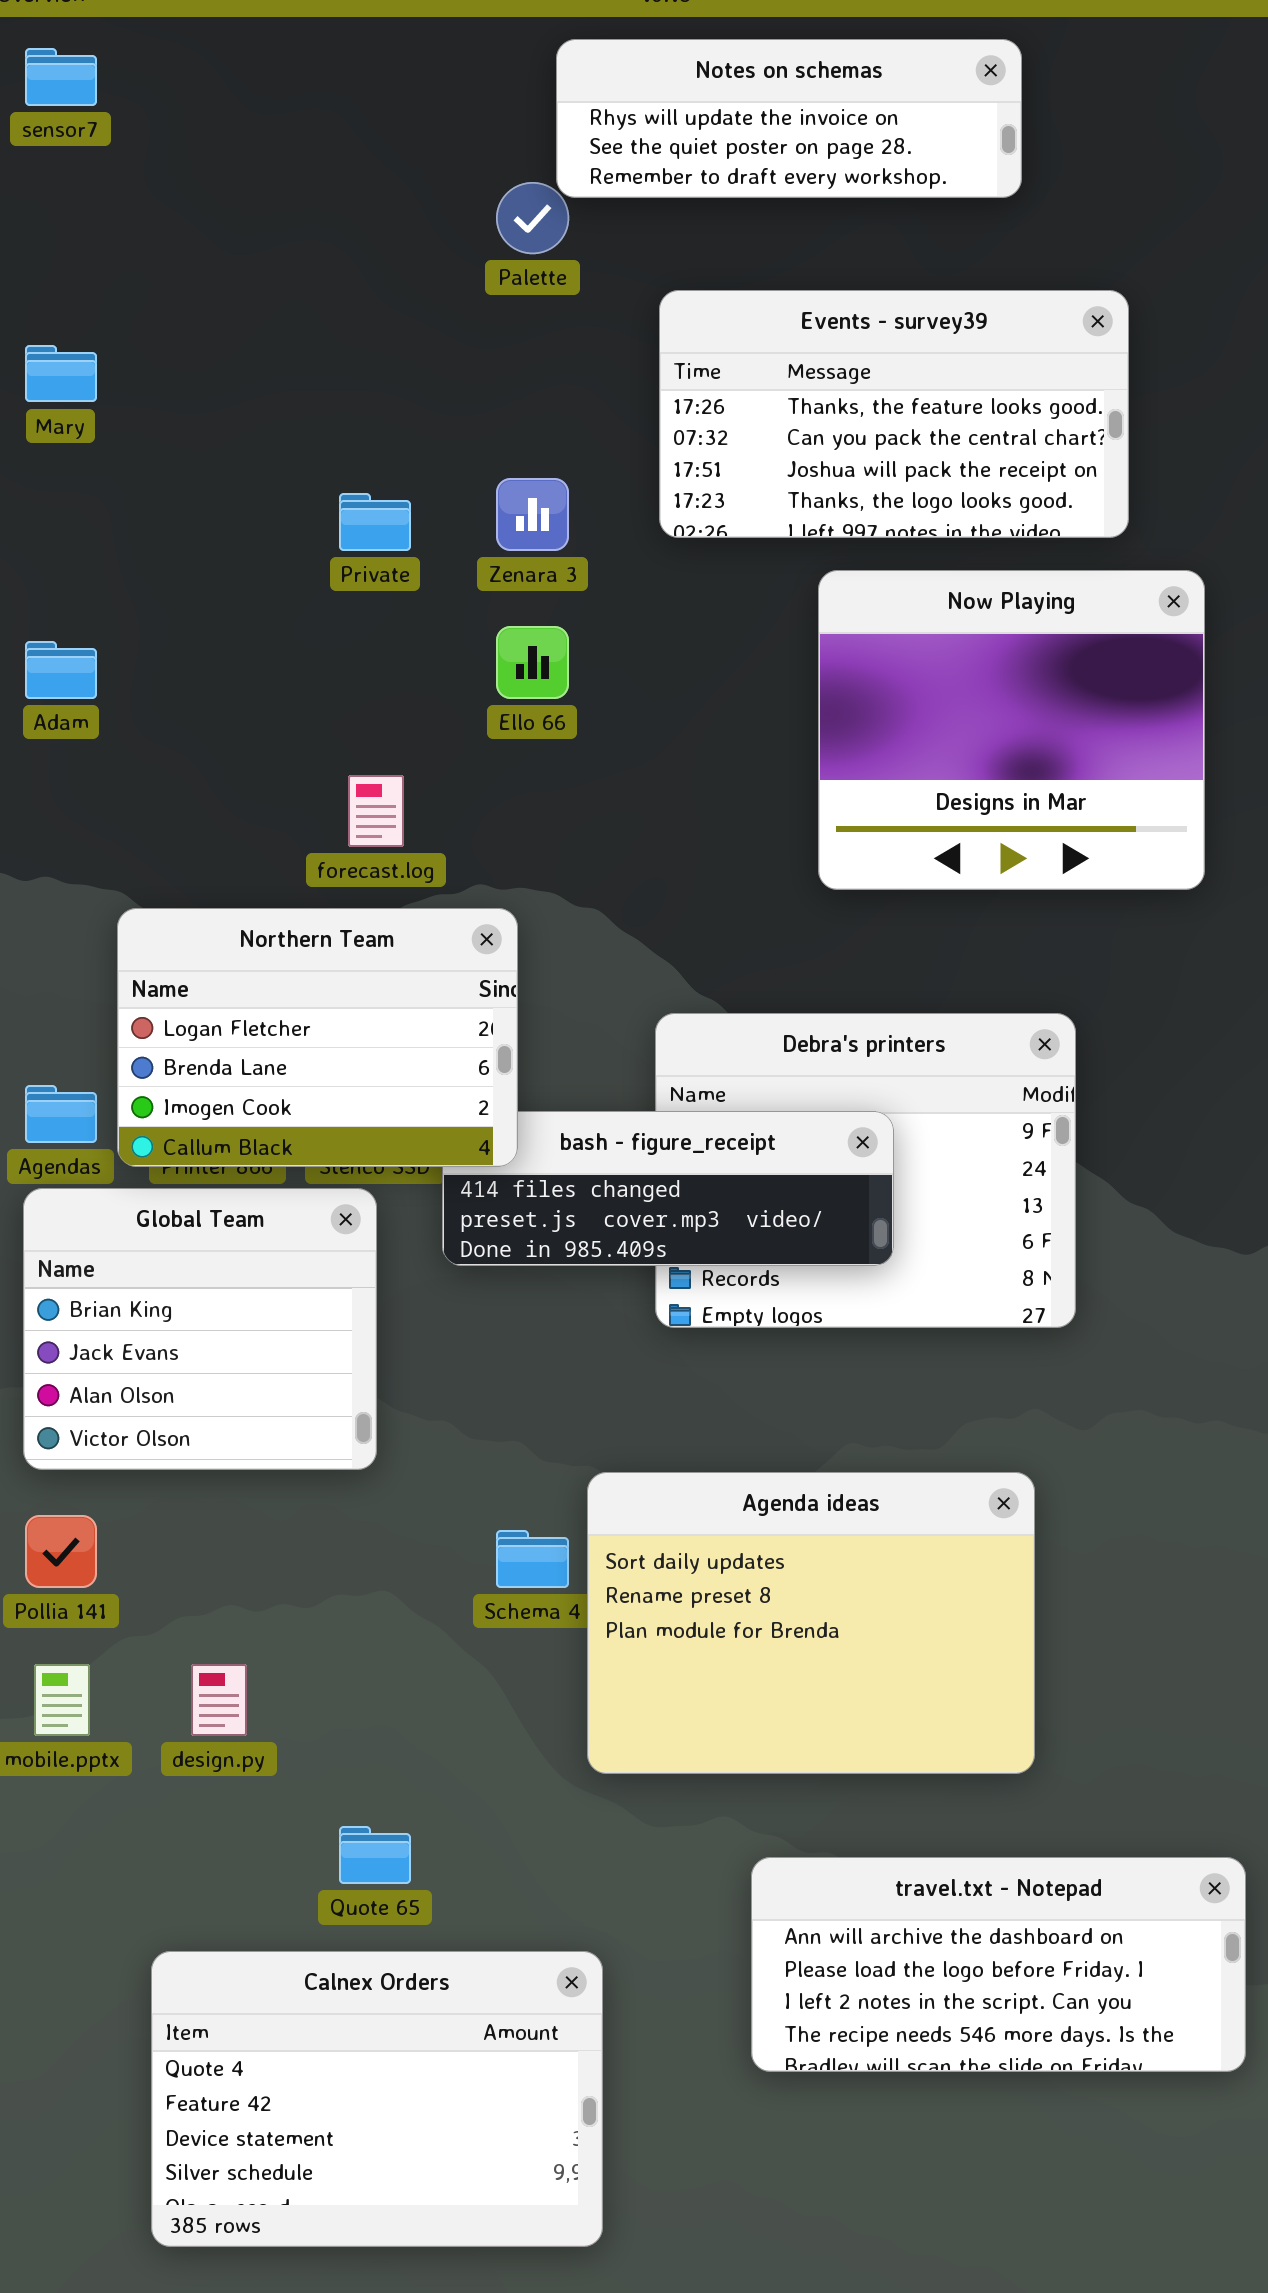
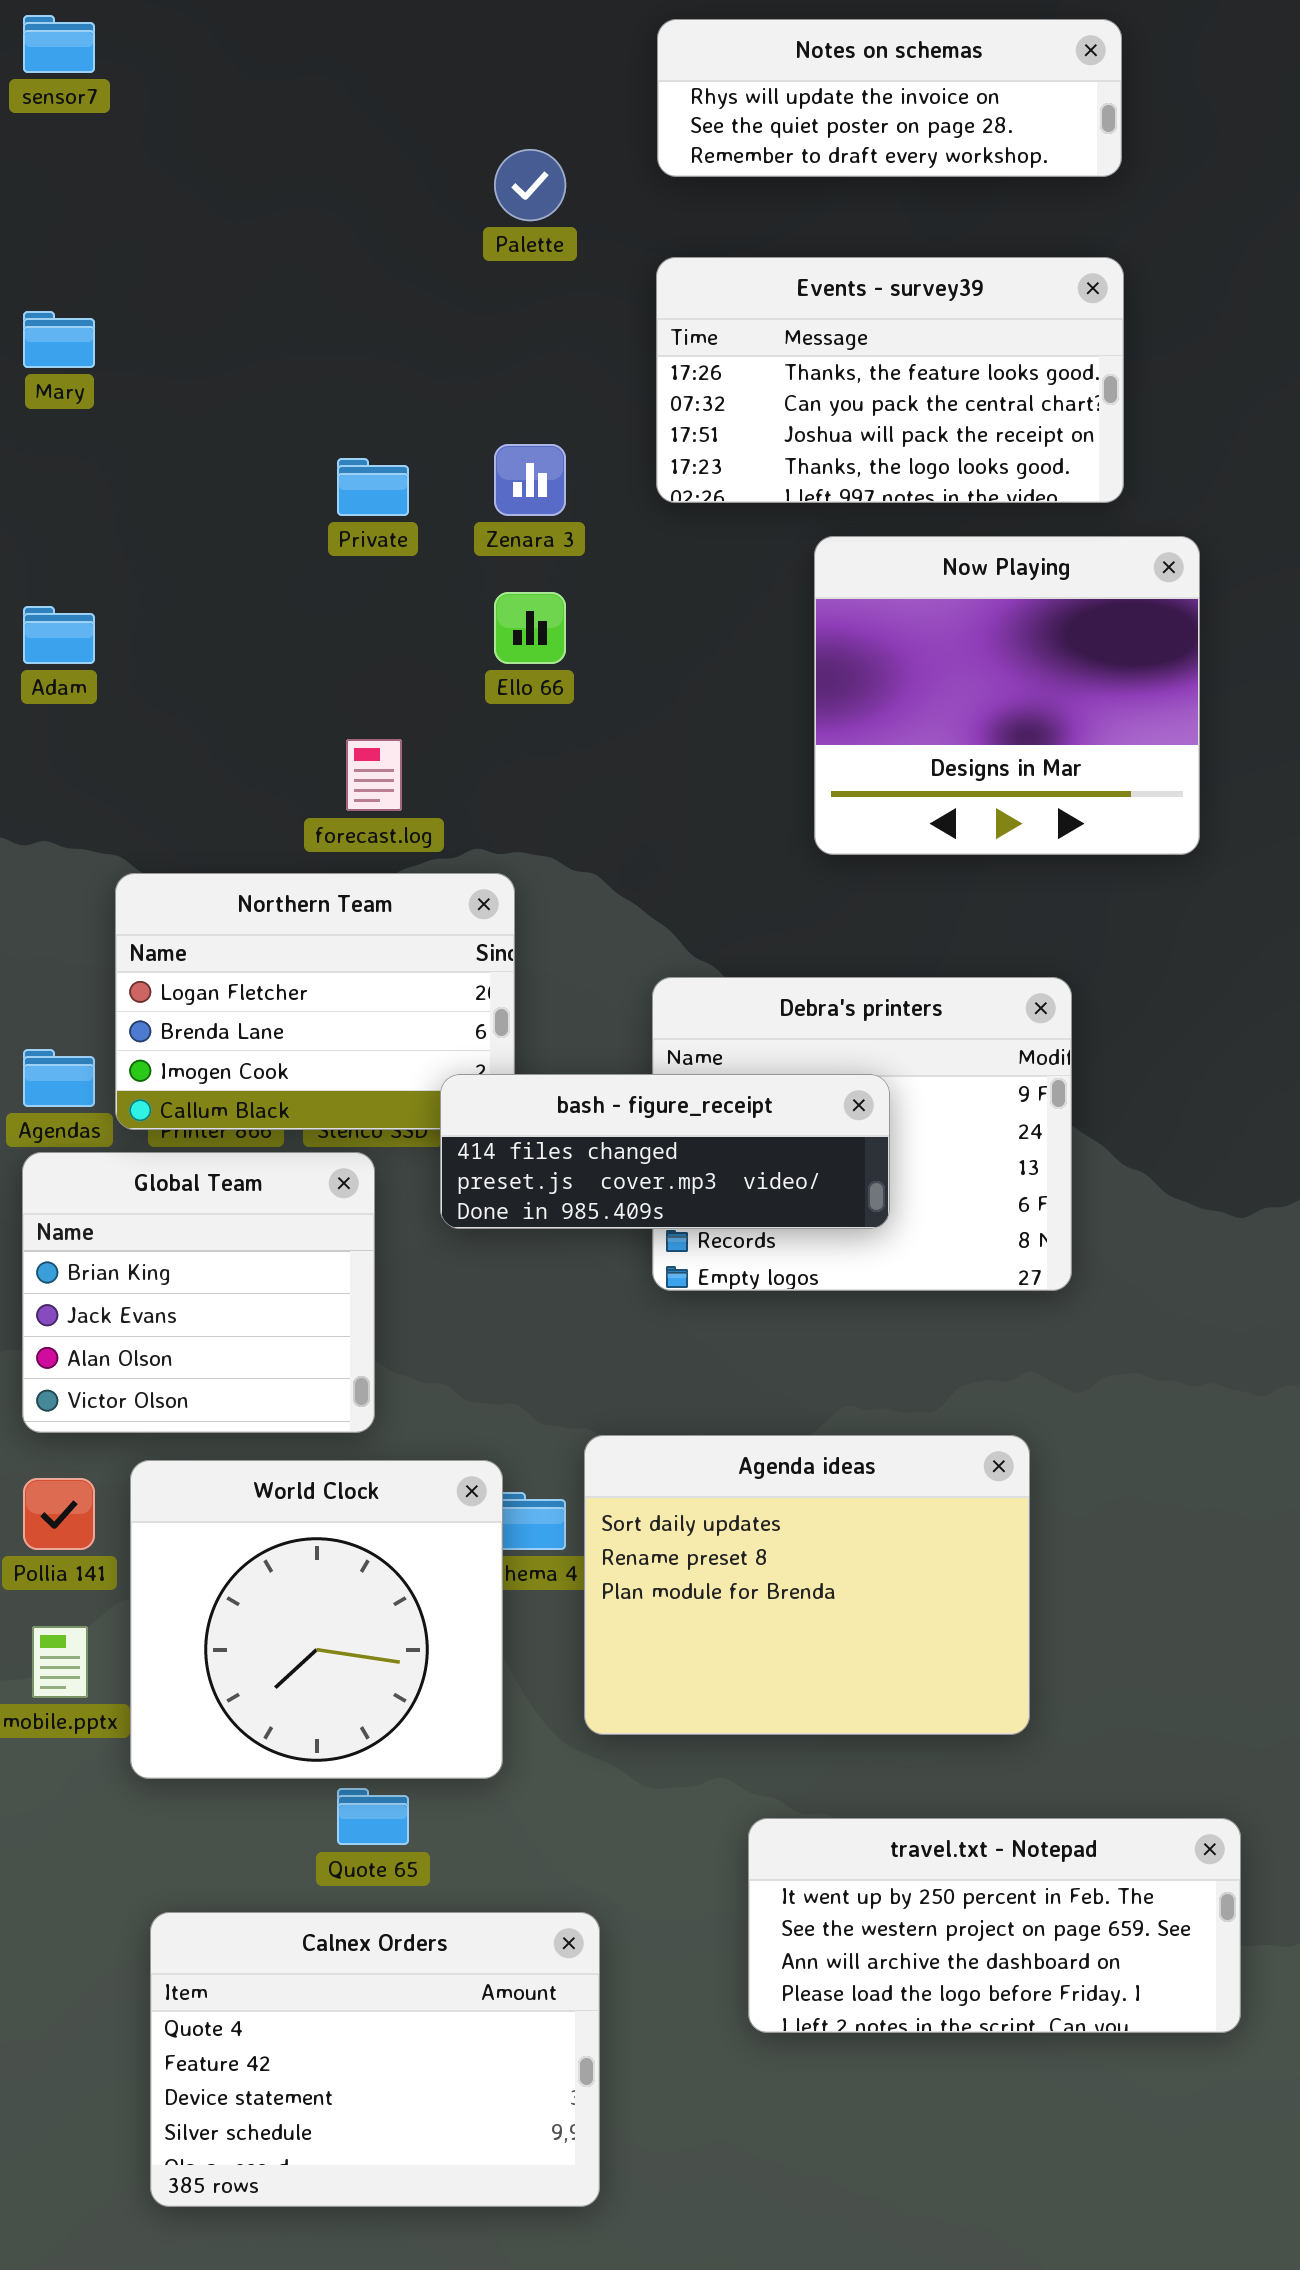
Notes on schemas: [556,39,1022,198] -> [657,19,1122,177], moved
bash - figure_receipt: [442,1111,894,1266] -> [440,1074,890,1229], raised
World Clock: none -> [130,1460,503,1779], opened
travel.txt - Notepad: [751,1857,1246,2072] -> [748,1818,1241,2033], scrolled up 2 rows

